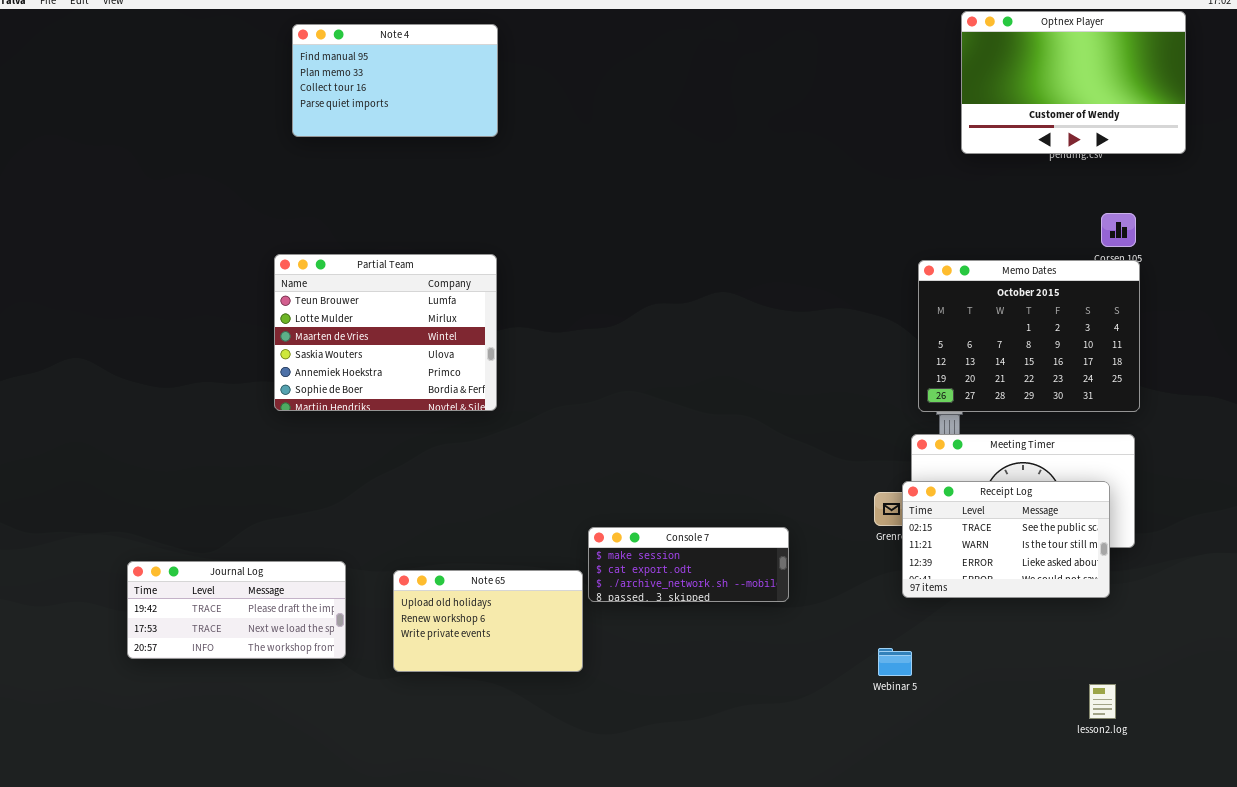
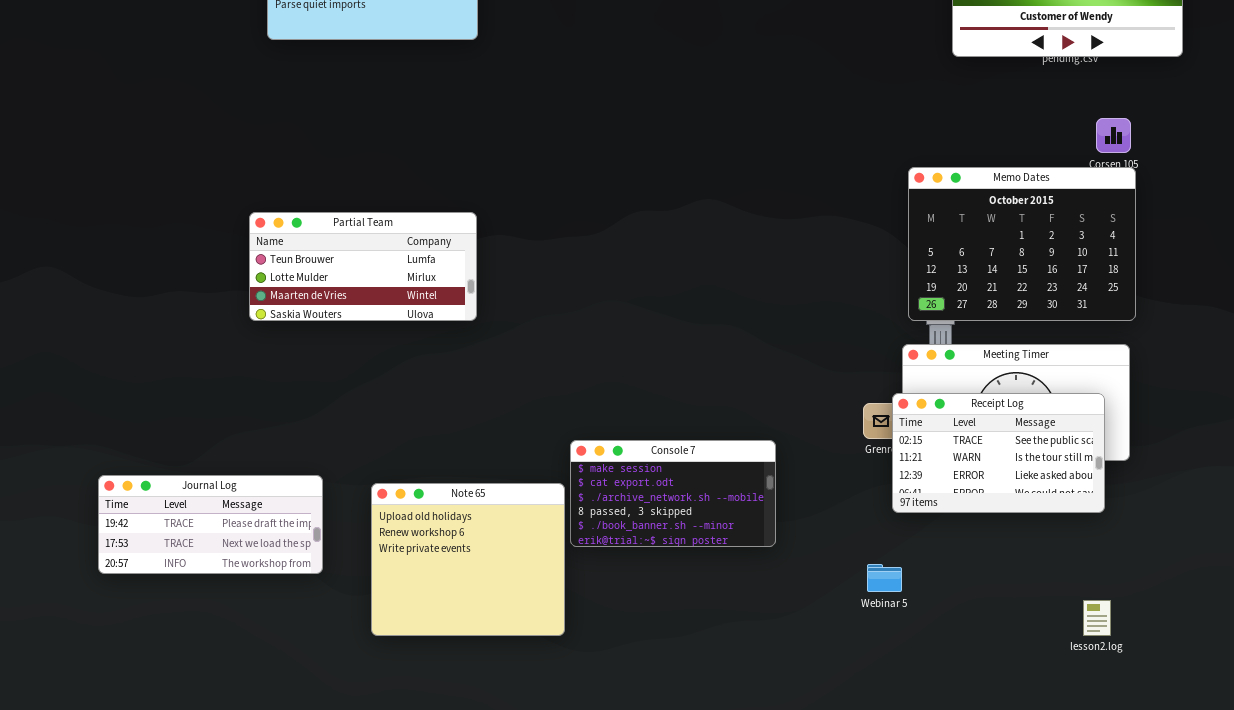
Partial Team: [274,254,497,411] -> [249,212,477,321], resized
Console 7: [588,527,789,602] -> [570,440,776,547], resized
Note 65: [393,570,583,672] -> [371,483,565,636], resized

